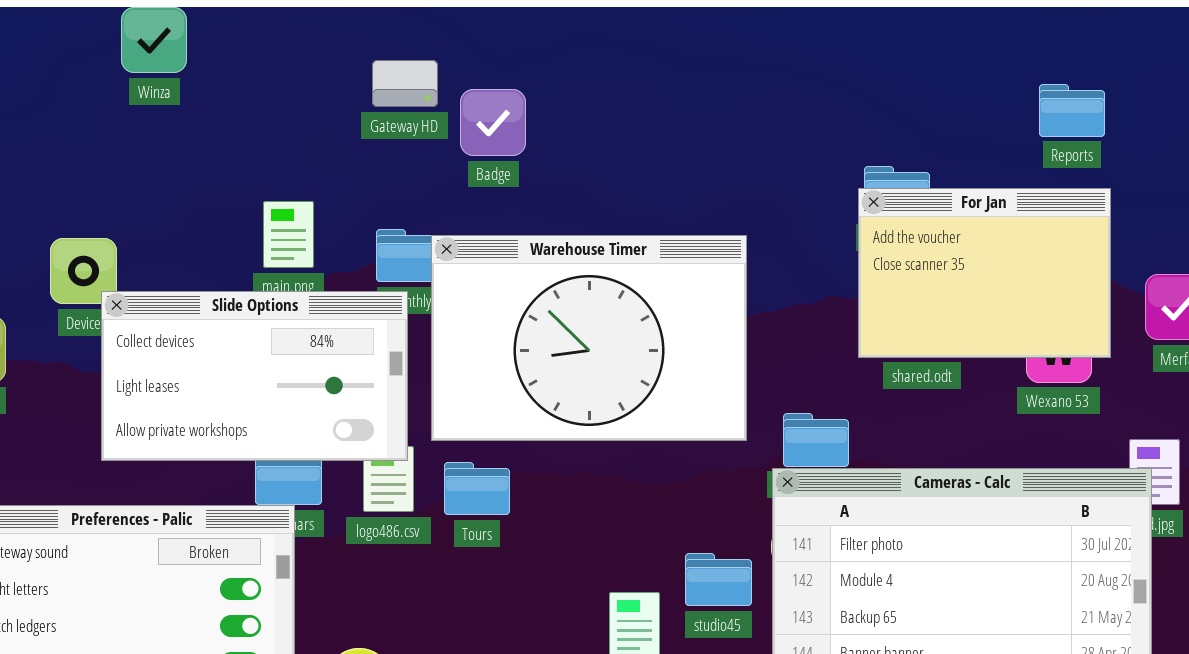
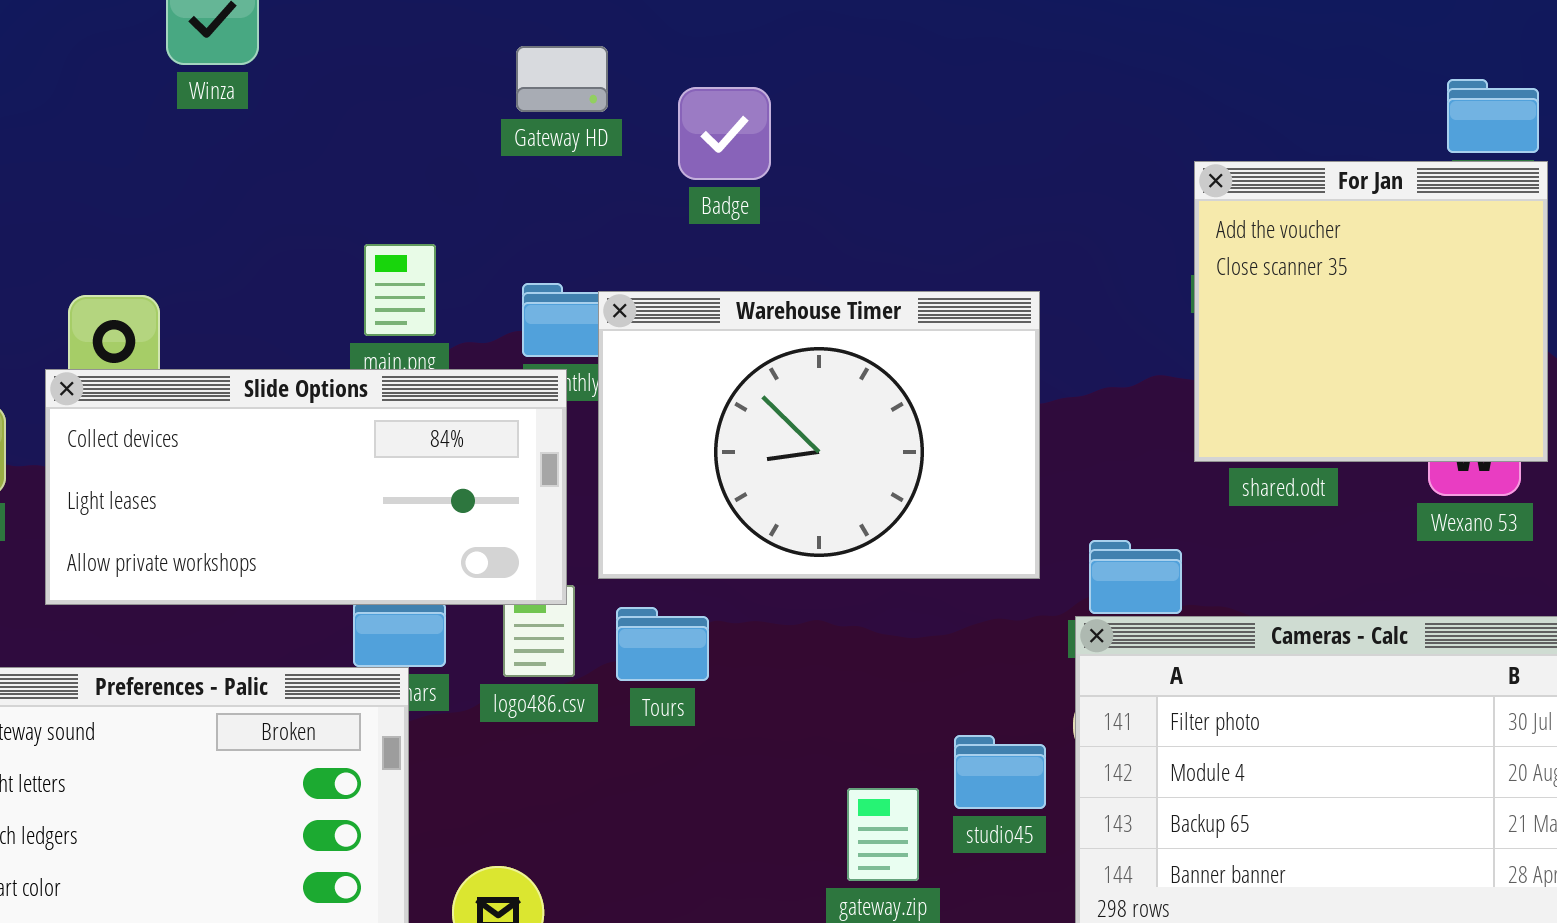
Badge: [460,89,526,156] -> [678,87,771,180], moved
For Jan: [858,188,1111,358] -> [1194,161,1548,462], resized
Slide Options: [101,291,408,461] -> [45,369,567,605], resized

